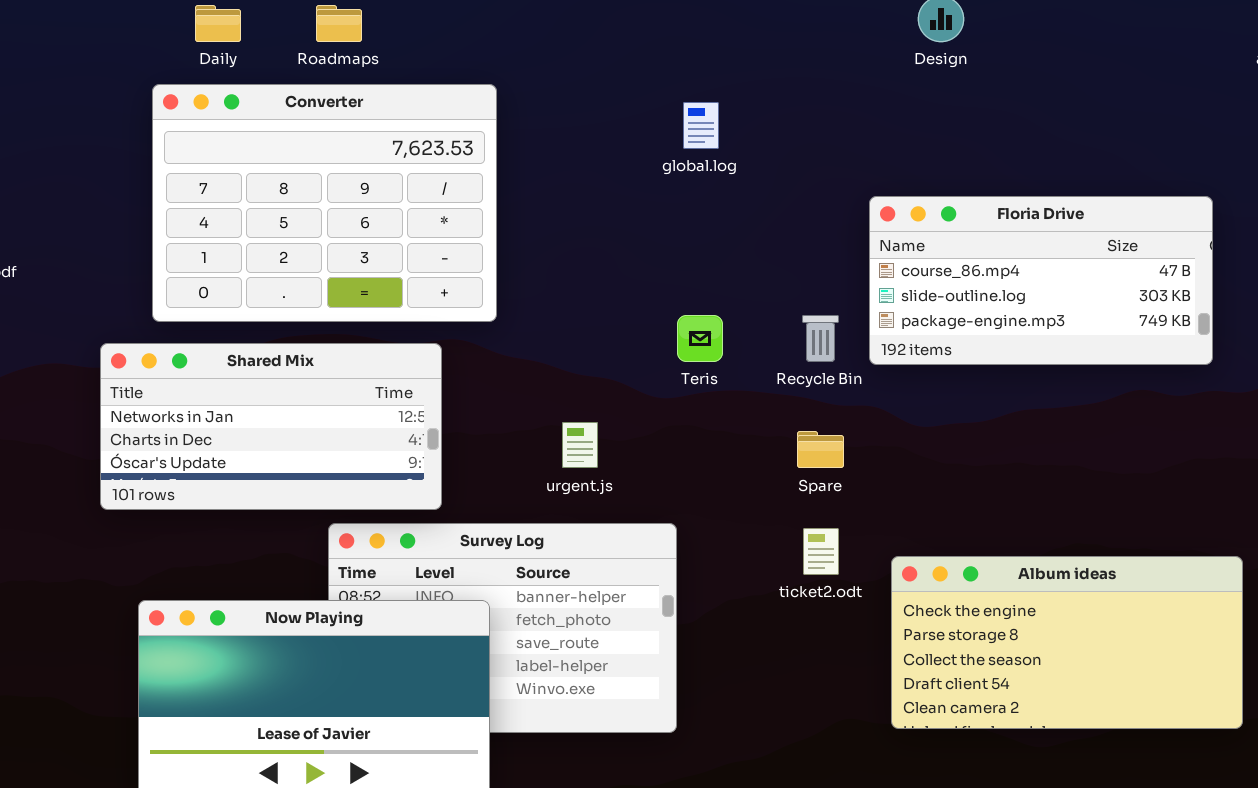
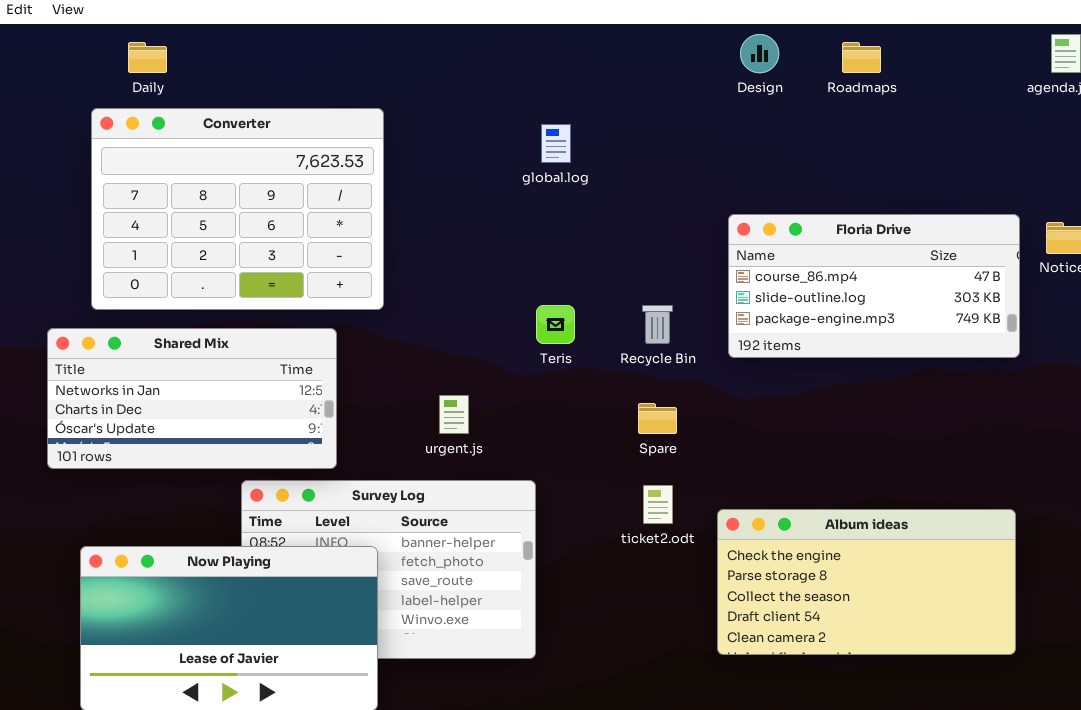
Roadmaps: [316,5,362,42] -> [842,42,881,73], moved
Floria Drive: [869,196,1213,365] -> [728,214,1020,358], moved

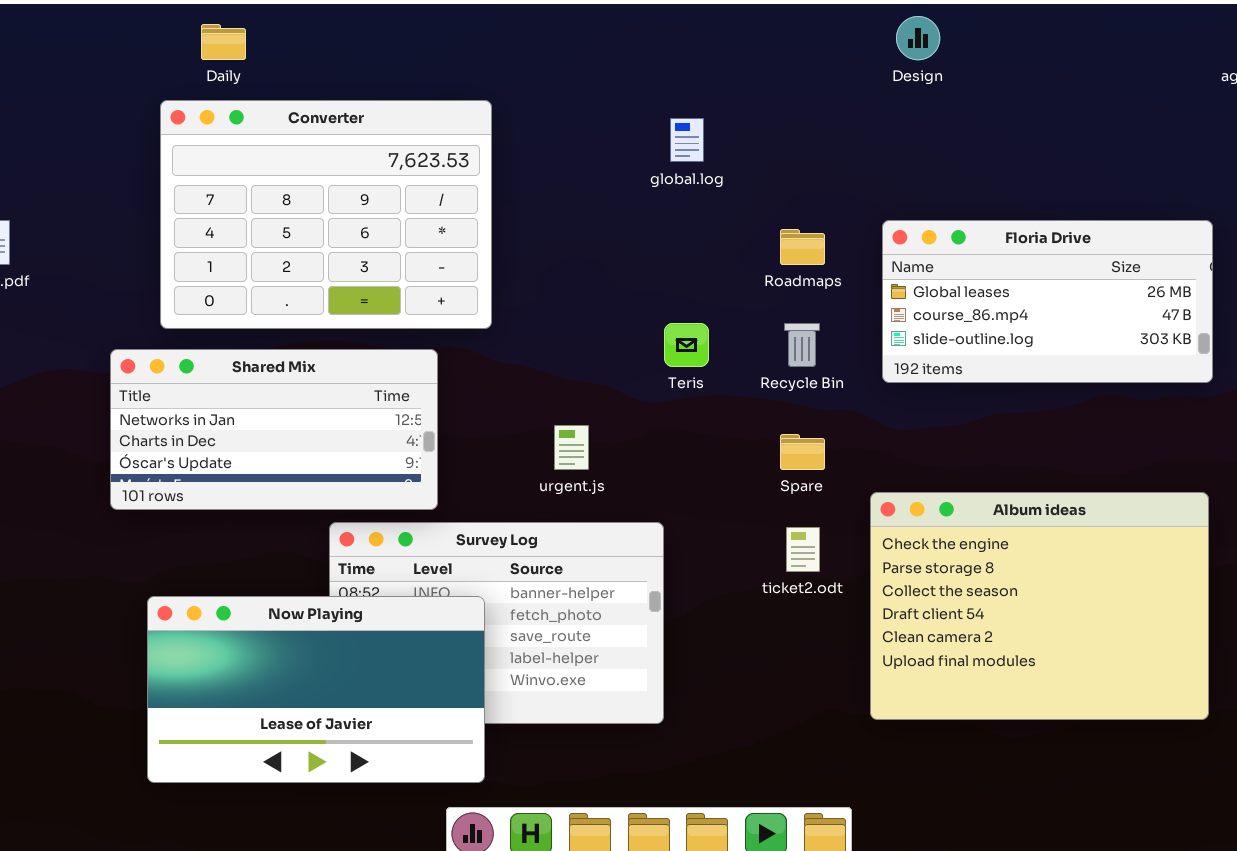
Roadmaps: [842,42,881,73] -> [780,229,825,265], moved
Floria Drive: [728,214,1020,358] -> [882,220,1213,383], scrolled up 1 row
Album ideas: [717,509,1016,655] -> [870,492,1209,720], resized

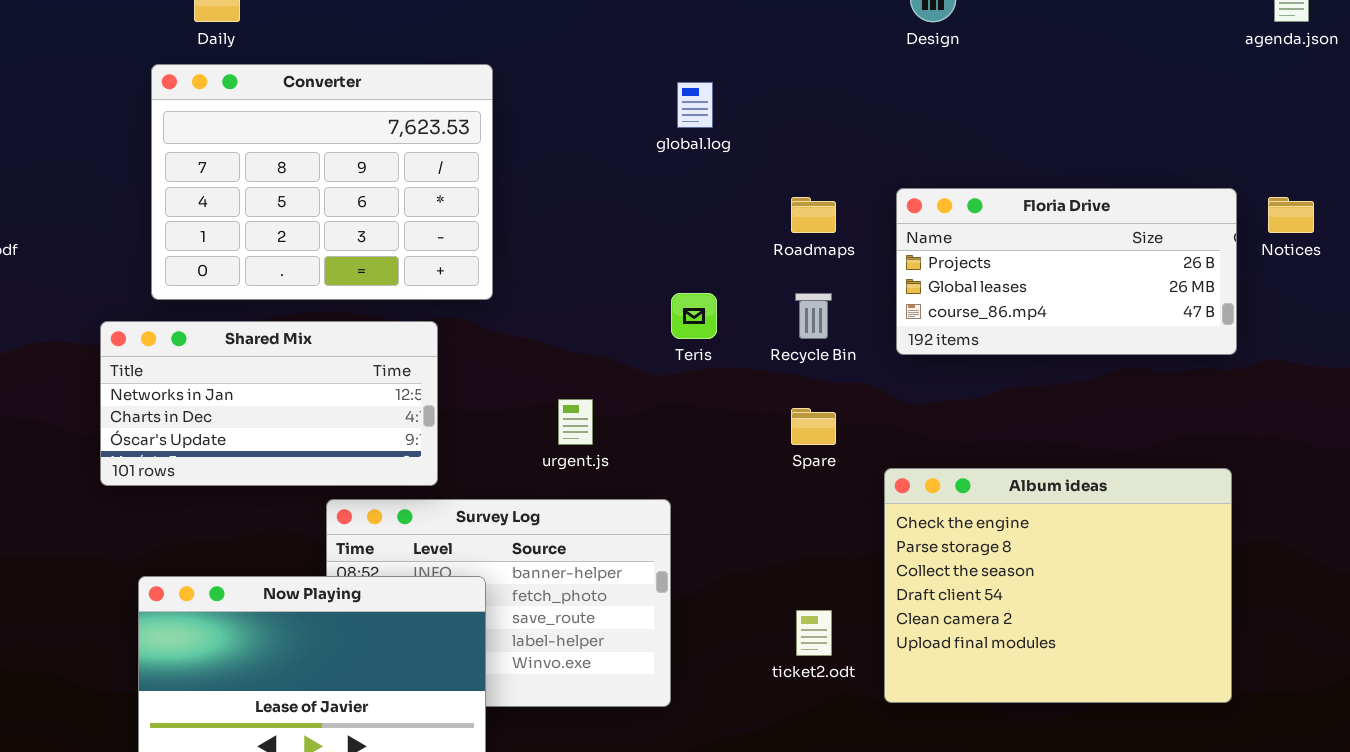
Floria Drive: [882,220,1213,383] -> [896,188,1237,355], scrolled up 1 row
ticket2.odt: [786,527,820,572] -> [796,610,832,656], moved

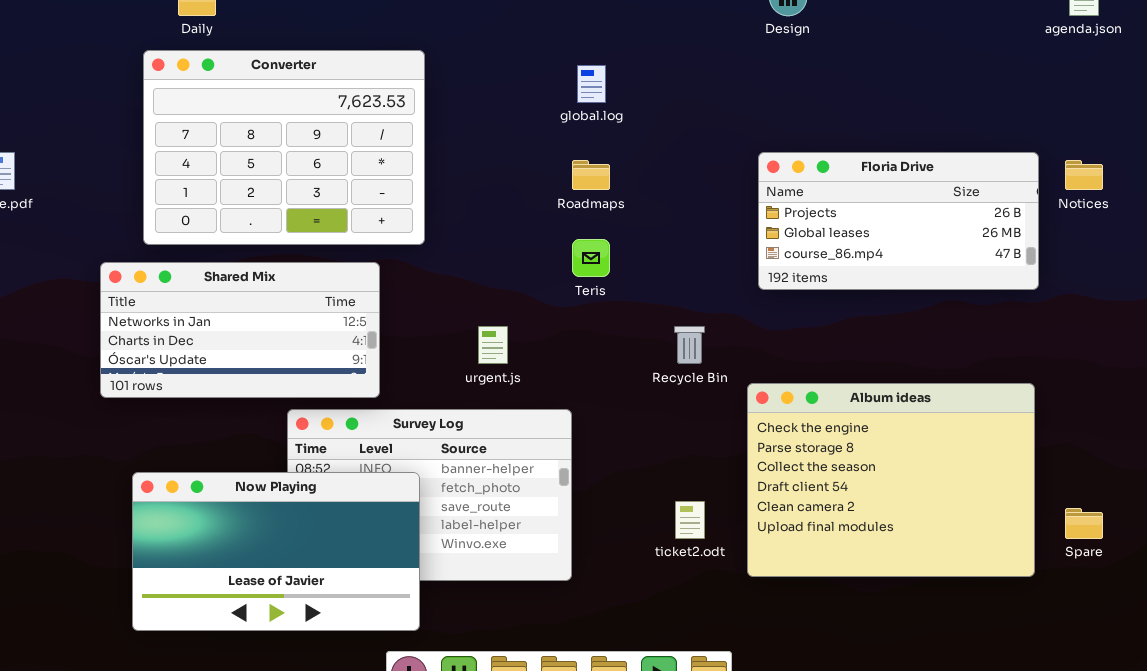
Roadmaps: [791,197,836,233] -> [572,160,610,190], moved
Recycle Bin: [795,293,832,339] -> [674,326,705,364], moved
Spare: [791,408,836,445] -> [1065,508,1103,539], moved

